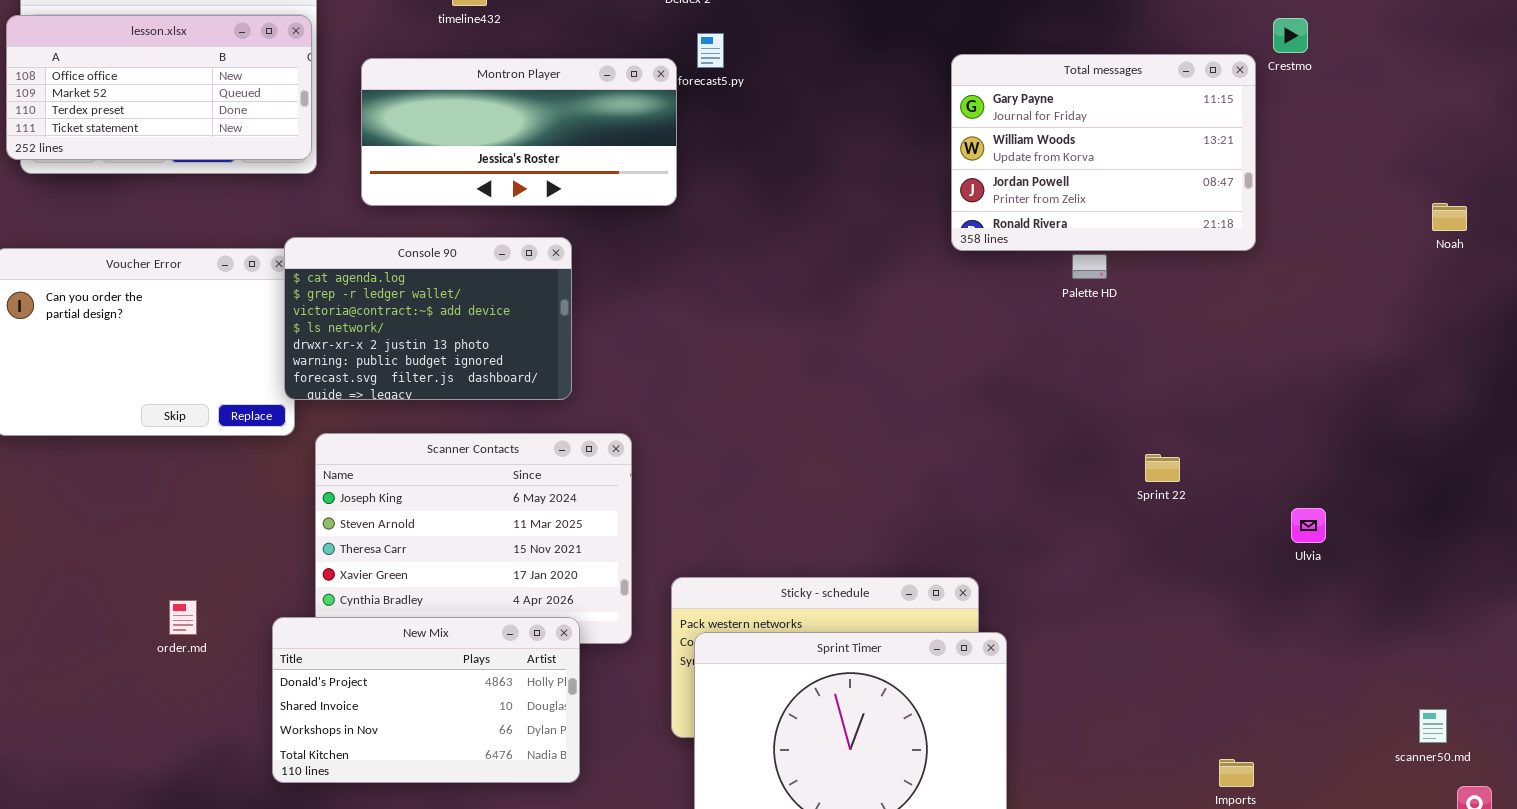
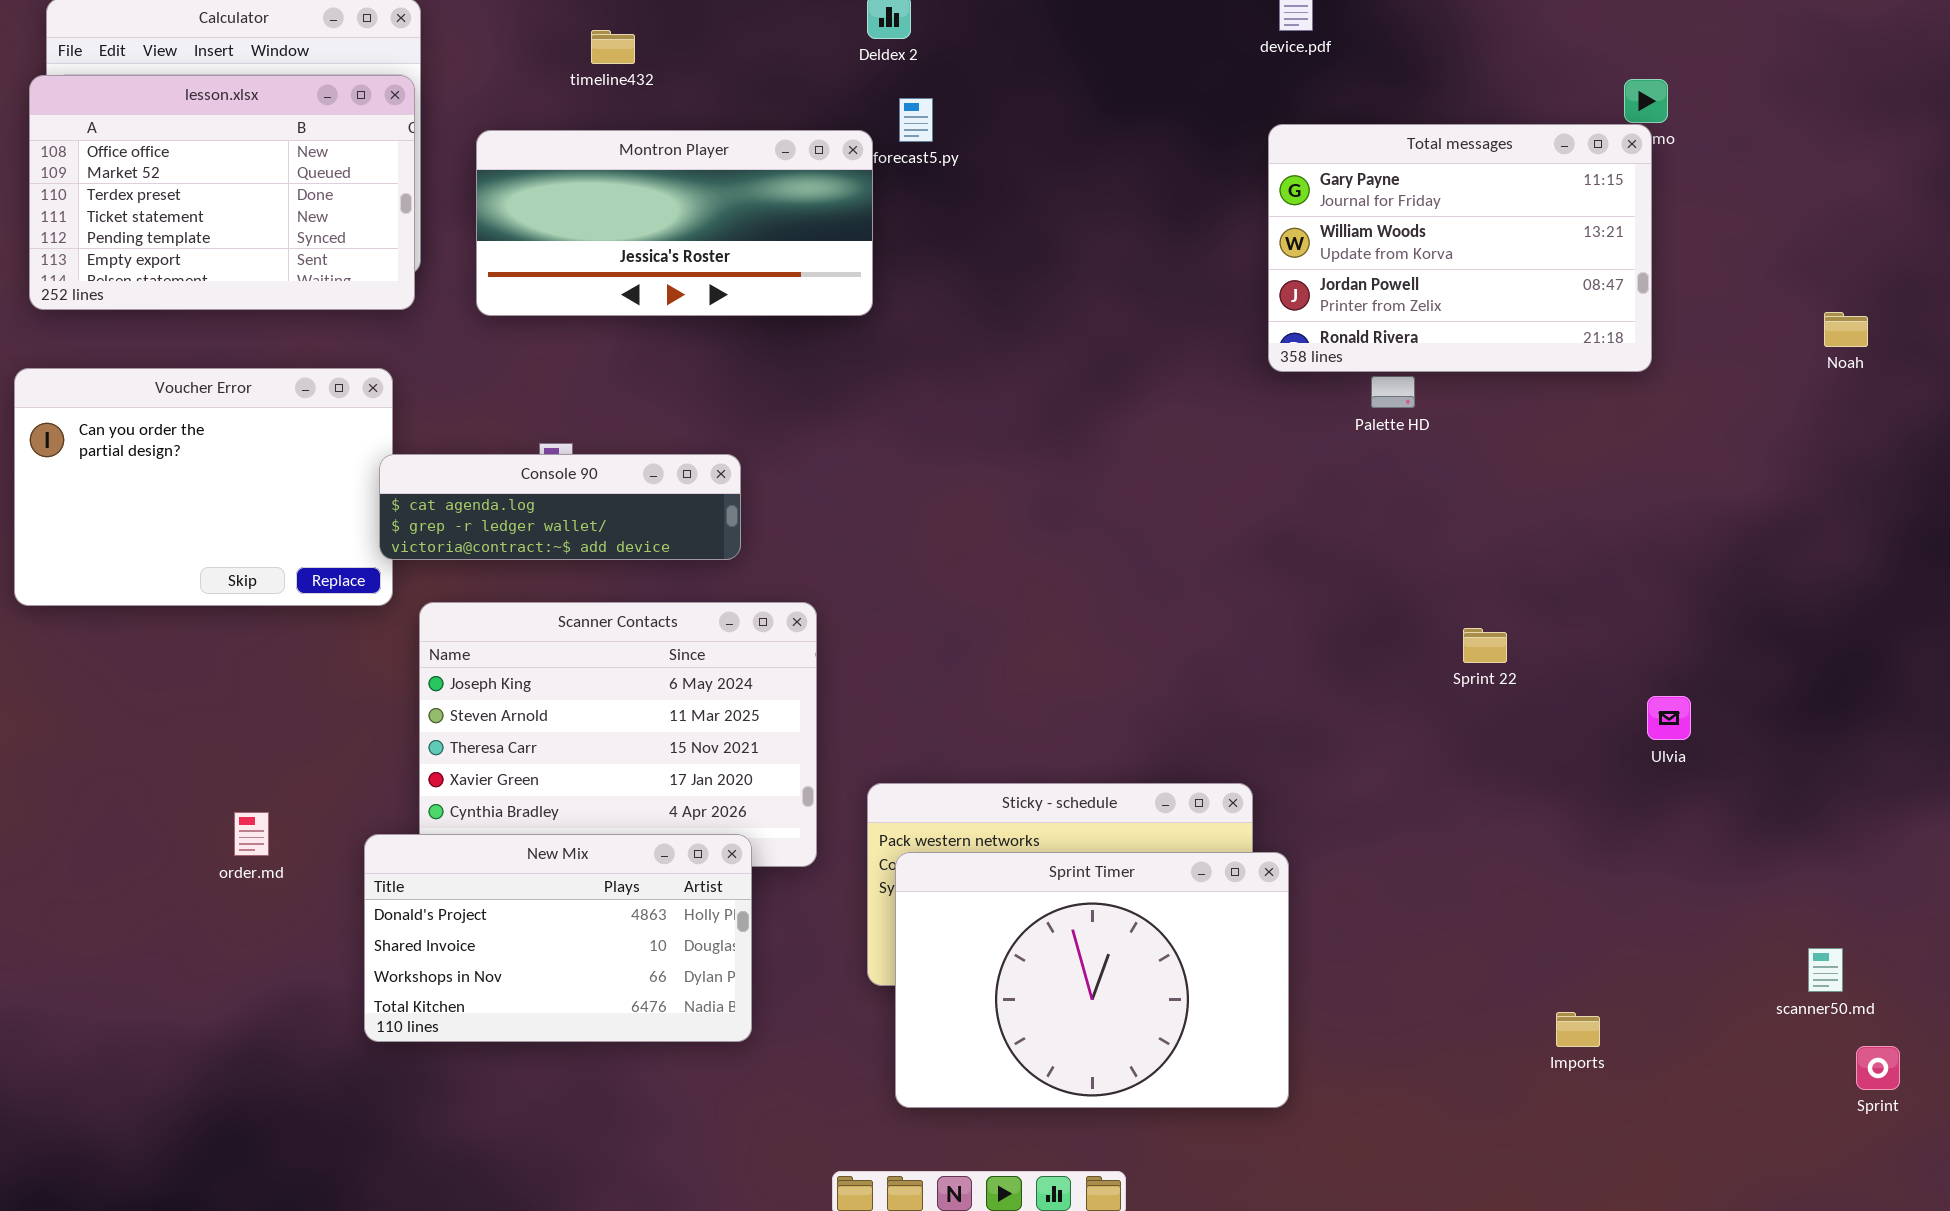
lesson.xlsx: [6,15,312,160] -> [29,75,415,310], resized
Total messages: [951,54,1256,251] -> [1268,124,1652,372], moved
Console 90: [284,237,572,400] -> [379,454,741,560], resized

